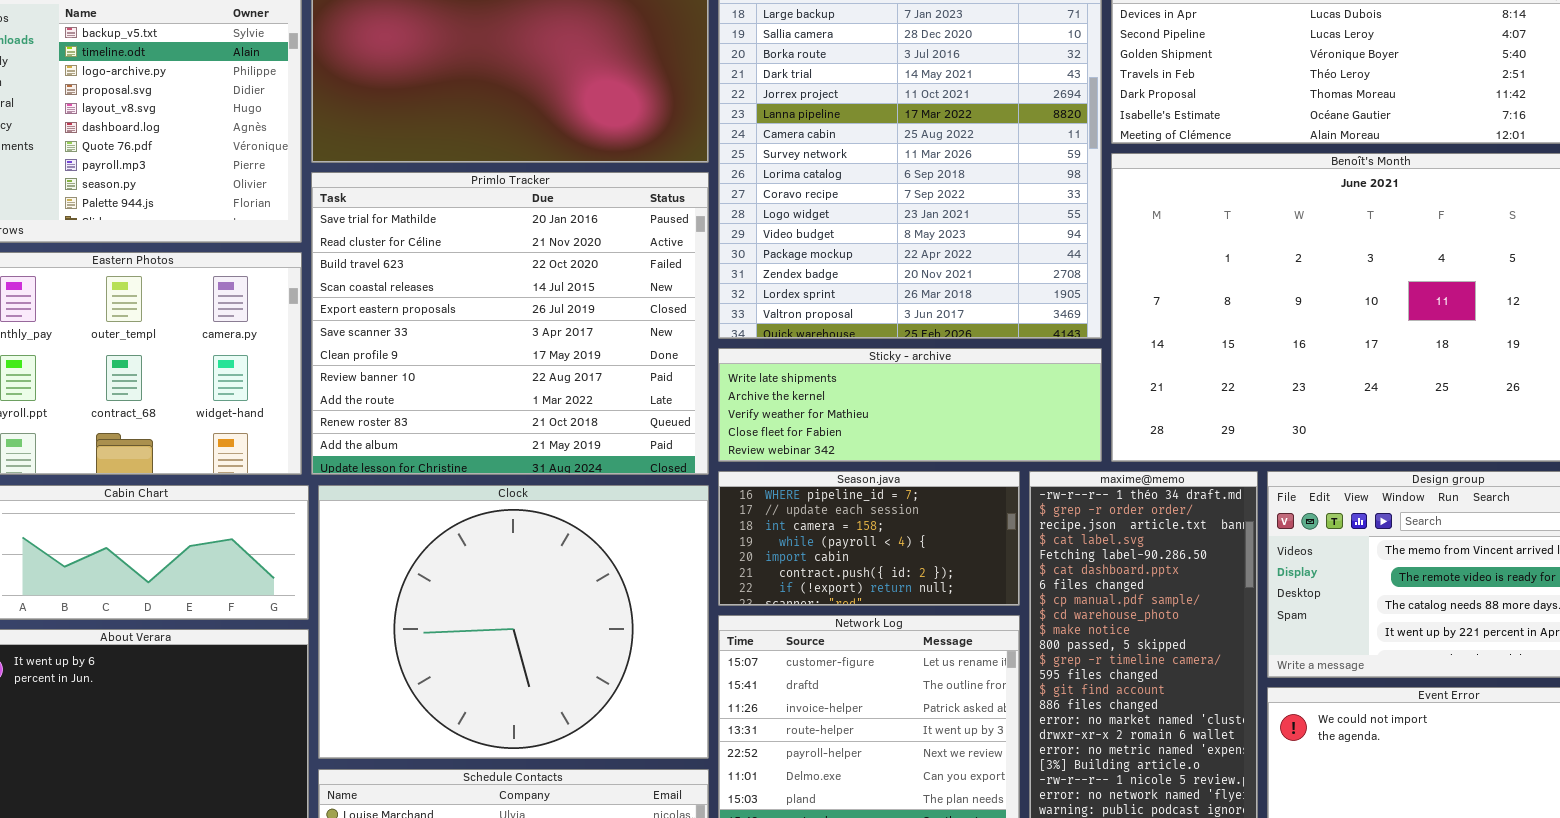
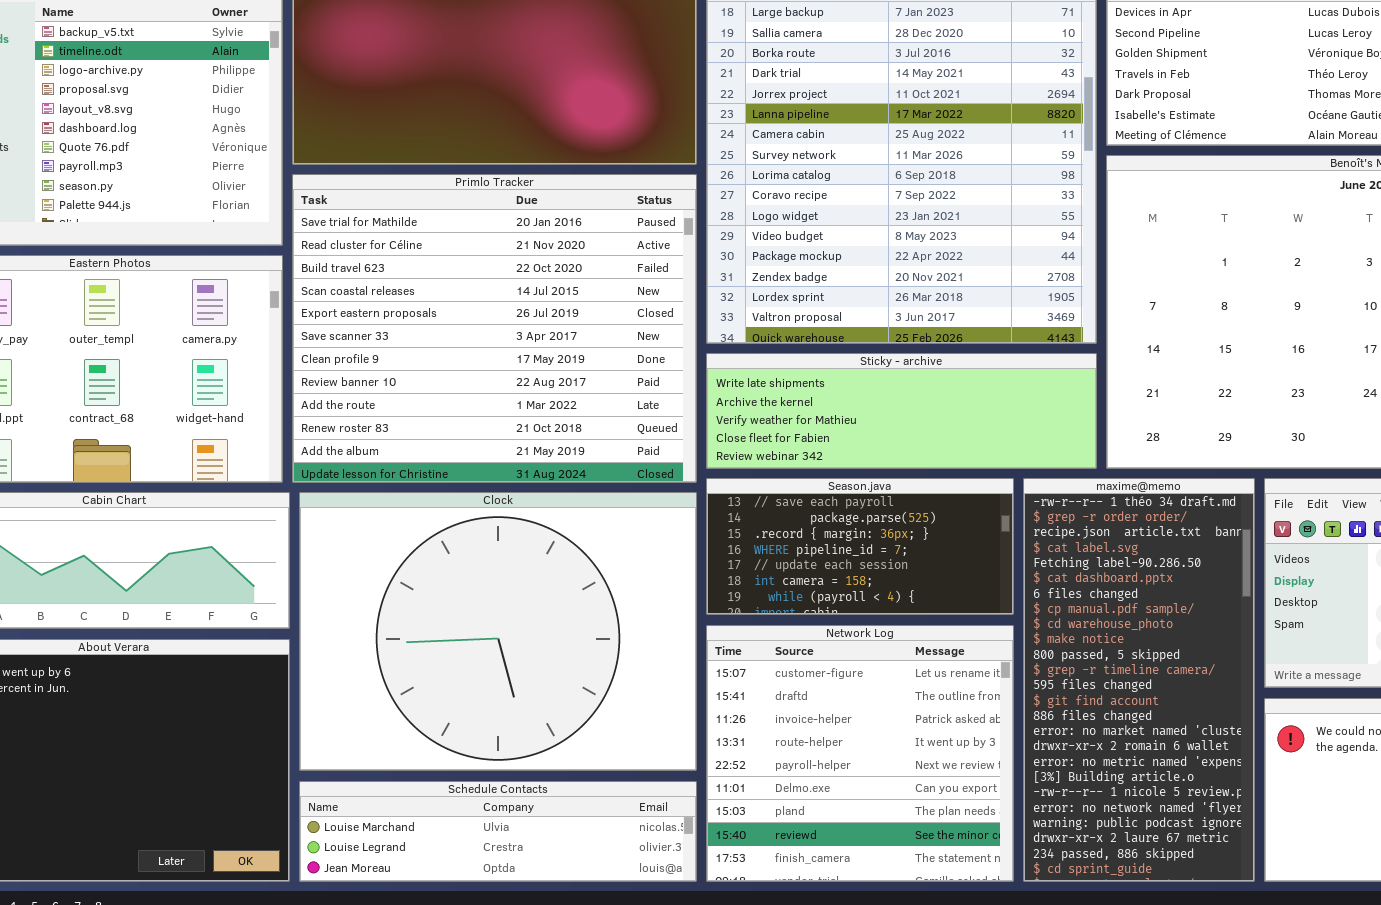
Season.java: [718,471,1020,606] -> [706,478,1014,615], scrolled up 3 rows

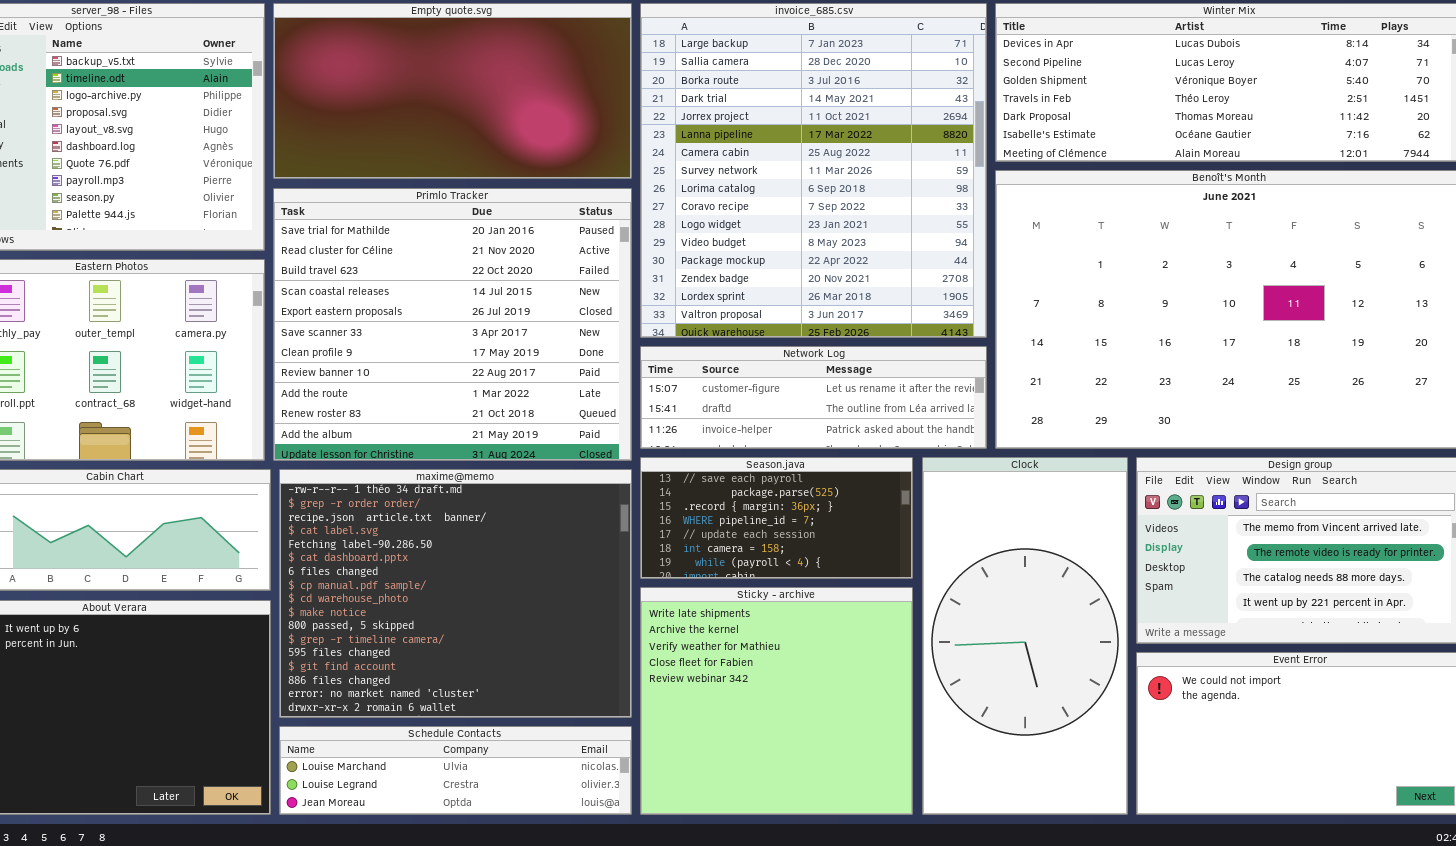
Sticky - archive: [706,353,1097,469] -> [640,587,913,815], moved, resized
maxime@memo: [1023,478,1255,882] -> [279,469,632,718], moved, resized
Clock: [299,492,697,771] -> [922,457,1128,815], moved, resized
Network Log: [706,625,1014,882] -> [640,346,987,449], moved, resized

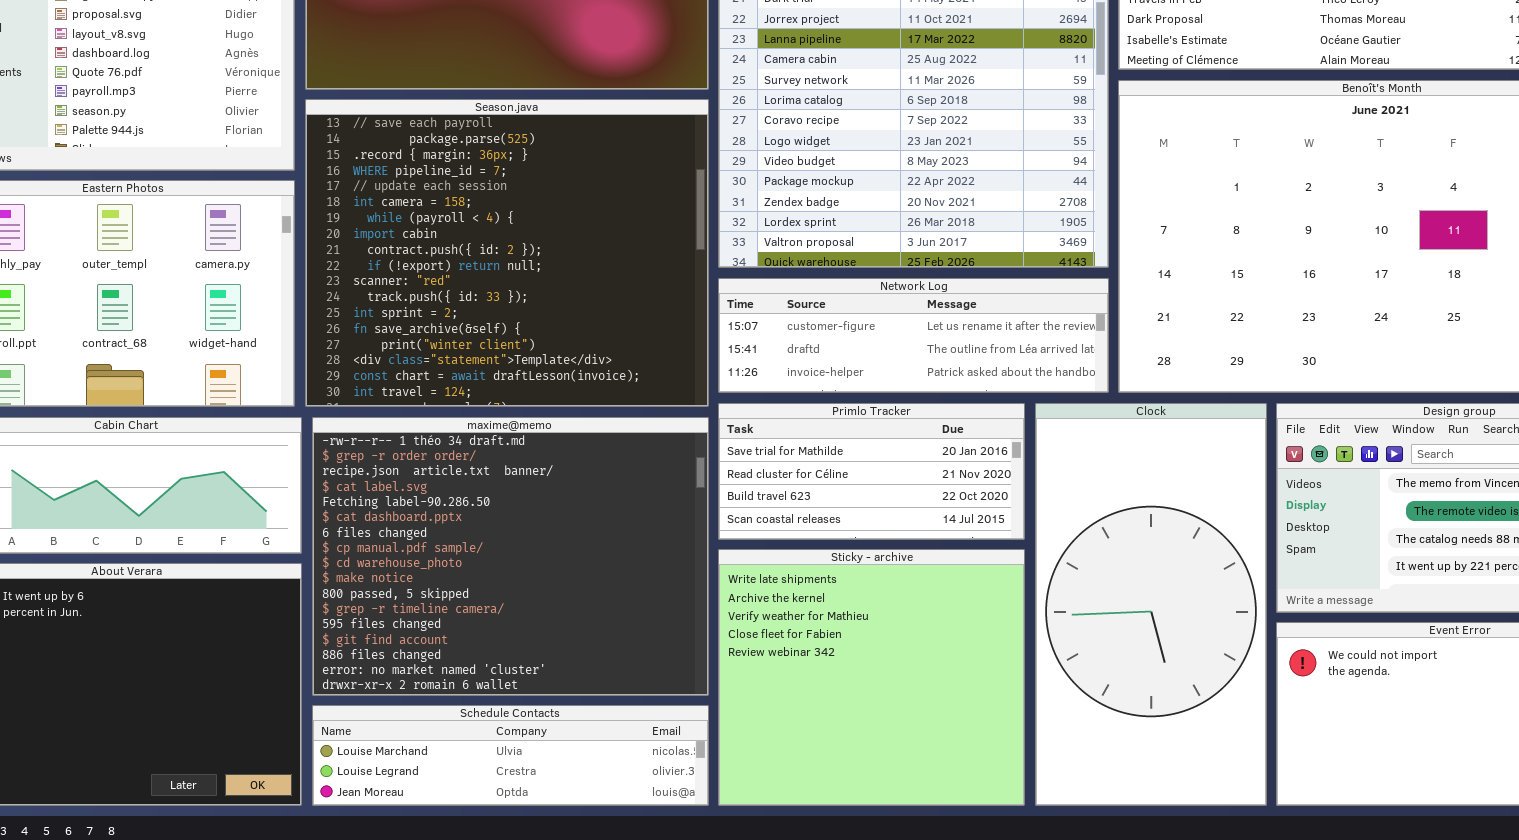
Primlo Tracker: [273,188,632,461] -> [718,403,1025,540], moved, resized
Season.java: [640,457,913,579] -> [305,99,709,407], moved, resized

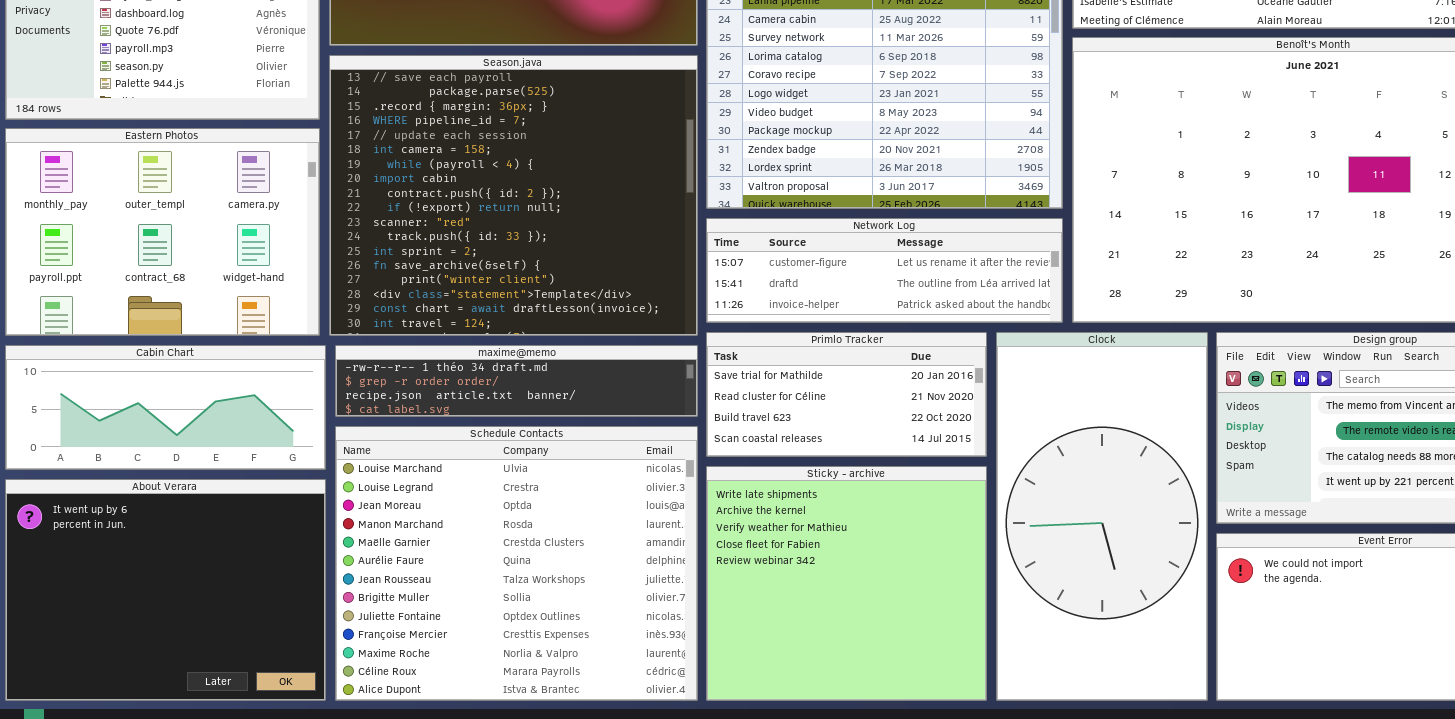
maxime@memo: [312,417,709,696] -> [335,345,698,417], resized
Schedule Contacts: [312,705,709,806] -> [335,426,698,701], resized

